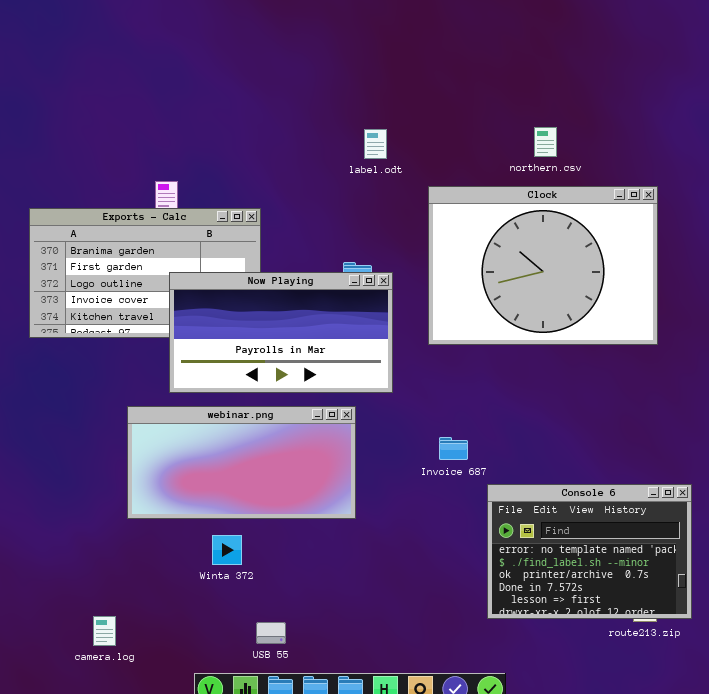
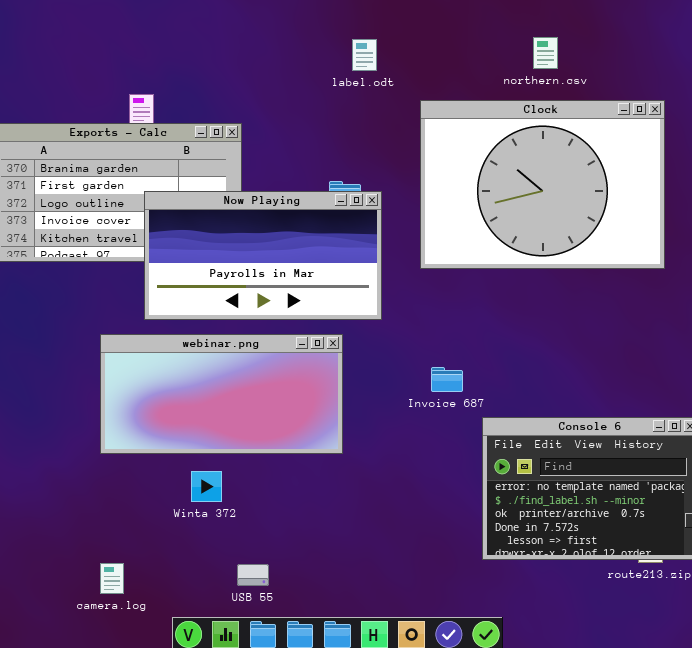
camera.log: [93,616,116,646] -> [100,563,124,594], moved

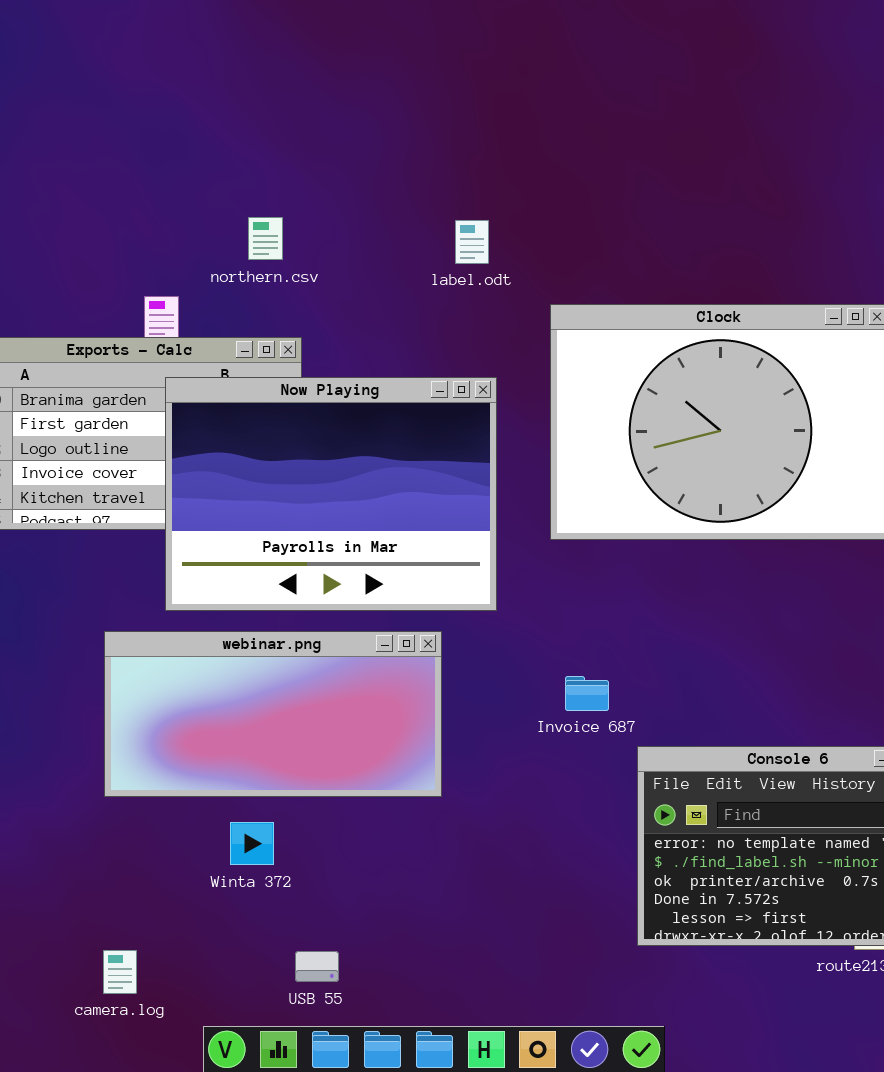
northern.csv: [533,37,558,69] -> [248,217,283,260], moved
Now Playing: [144,191,382,320] -> [165,377,497,611], resized

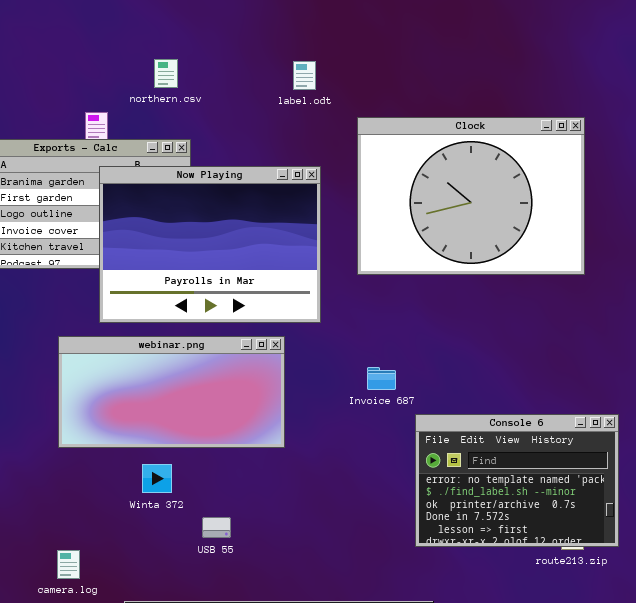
USB 55: [295,951,339,982] -> [202,517,231,538], moved

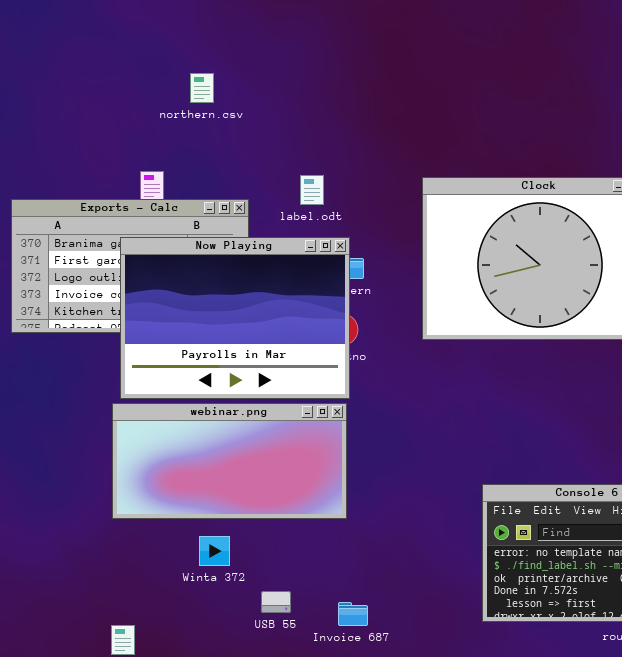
northern.csv: [154,59,178,88] -> [190,73,214,103], moved
label.odt: [293,61,316,90] -> [300,175,324,205], moved
Now Playing: [99,166,321,323] -> [120,237,350,399], moved
Invoice 687: [367,367,396,390] -> [338,602,368,626], moved

